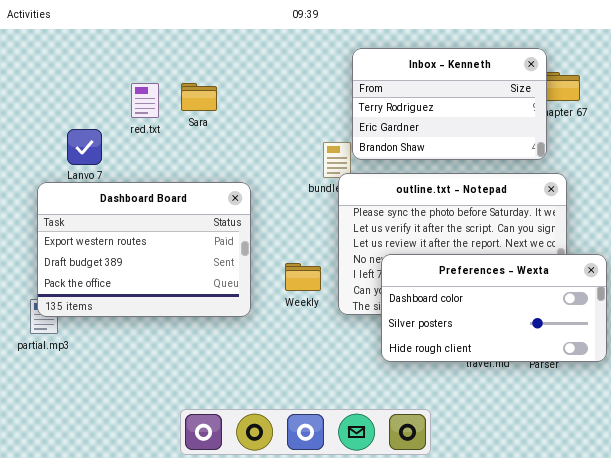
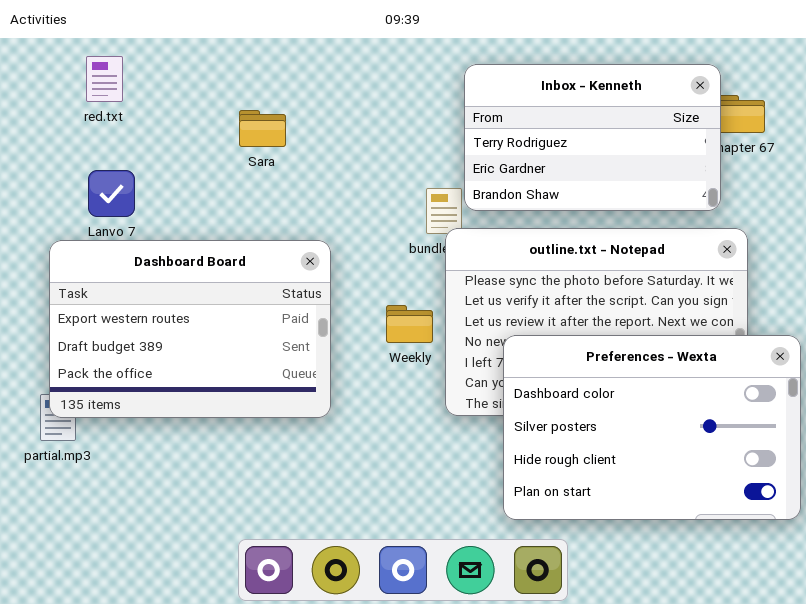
red.txt: [131,83,159,118] -> [86,56,123,102], moved
Preferences - Wexta: [381,254,607,362] -> [503,335,801,520], resized
Weekly: [285,263,321,291] -> [386,305,433,343], moved

